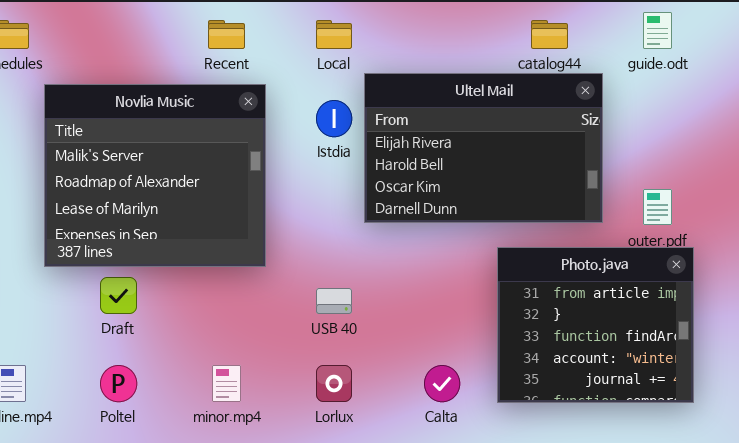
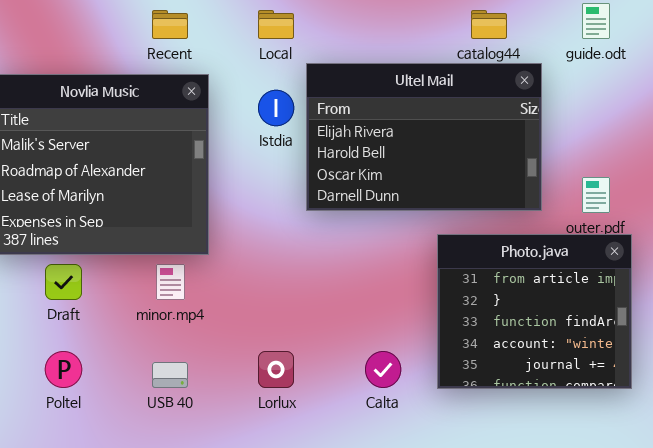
USB 40: [316,288,352,314] -> [152,362,188,388], moved
minor.mp4: [212,365,241,402] -> [156,264,185,300], moved

